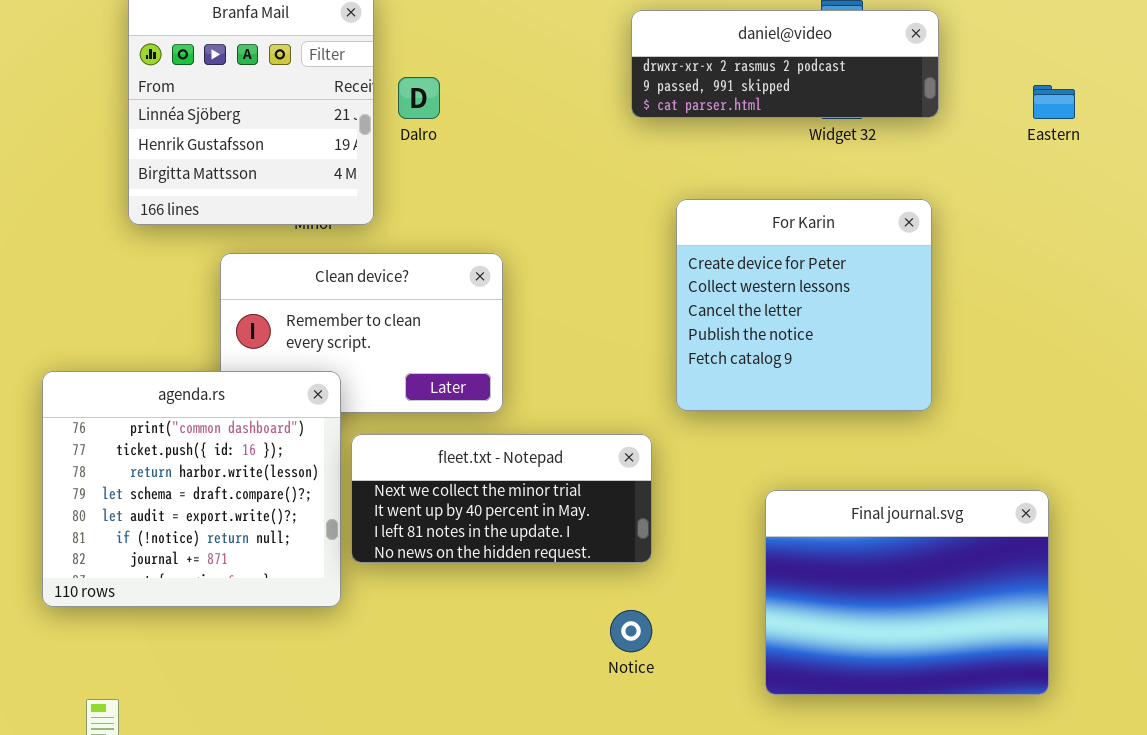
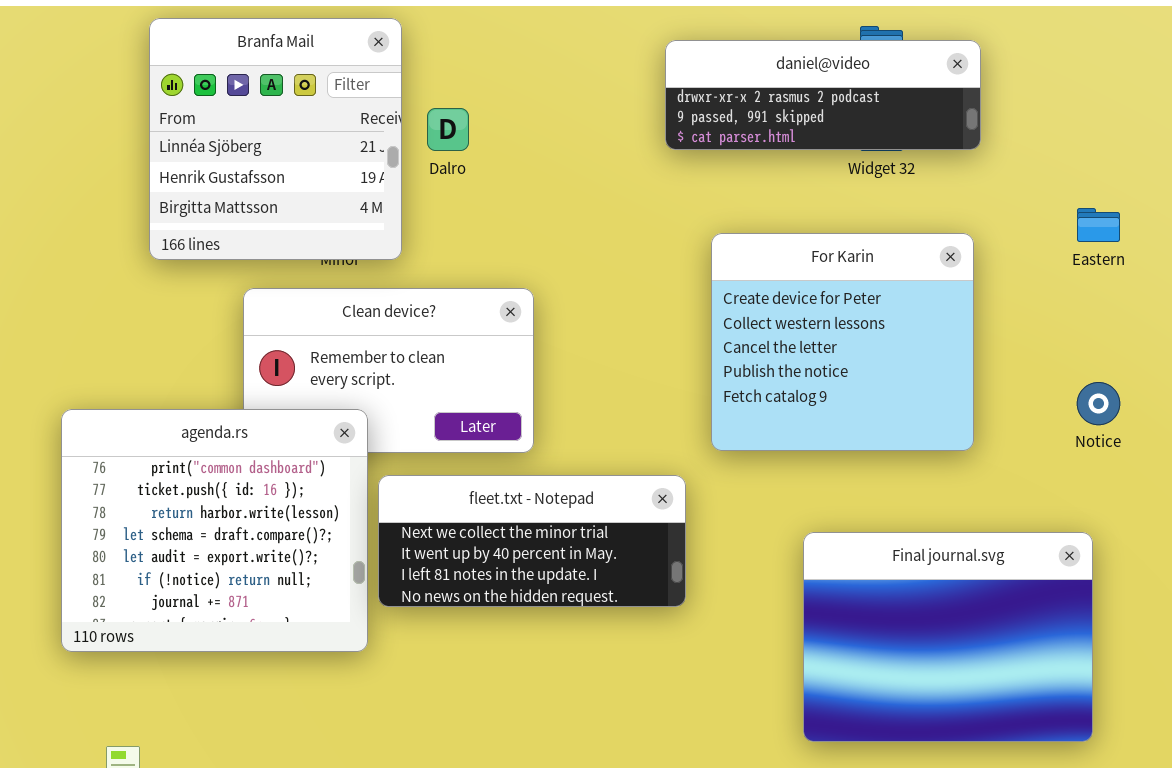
Eastern: [1033,85,1075,119] -> [1077,208,1120,242], moved
Notice: [610,610,652,652] -> [1077,382,1120,425], moved

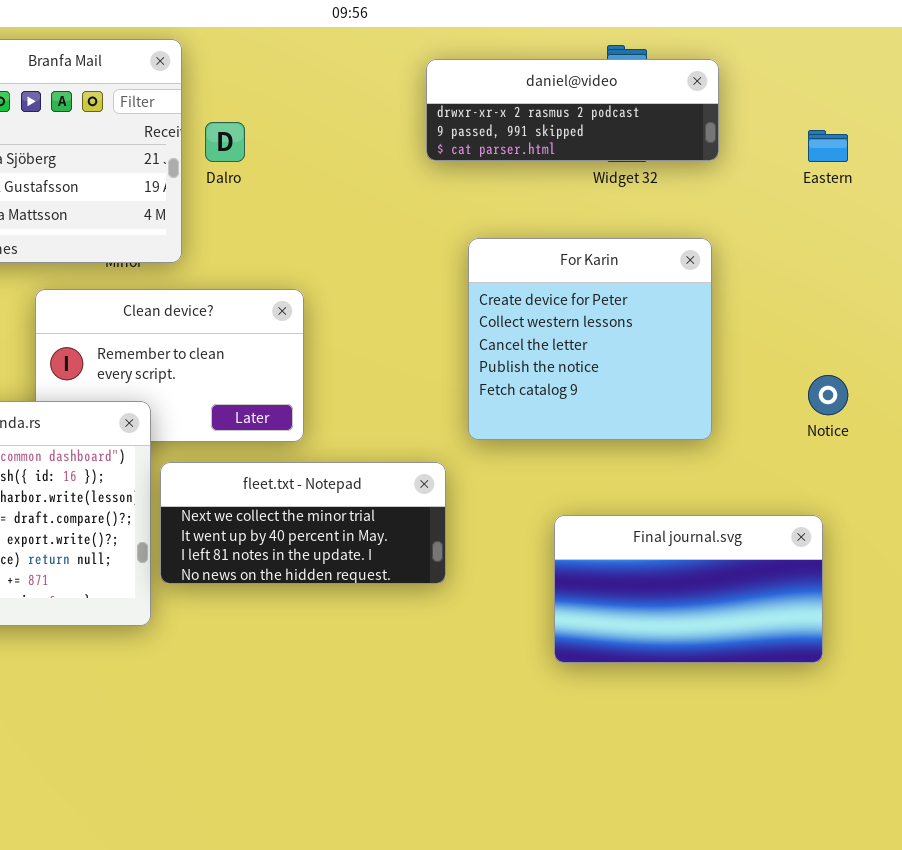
Eastern: [1077,208,1120,242] -> [808,130,848,162], moved
Final journal.svg: [803,532,1093,742] -> [554,515,823,663], resized

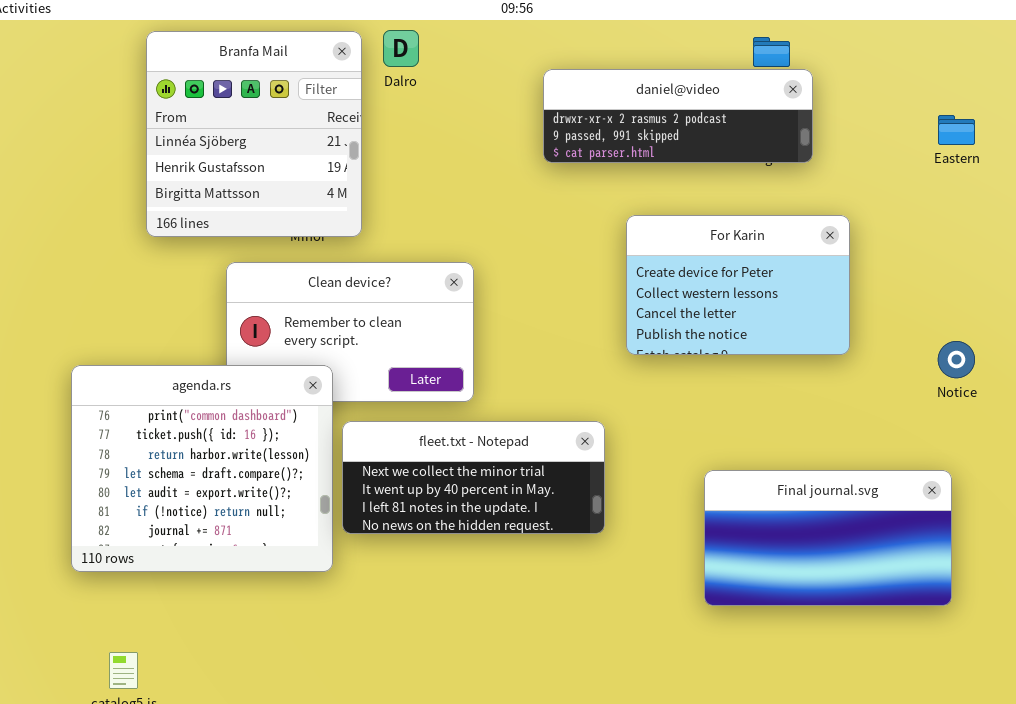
daniel@video: [426,59,719,161] -> [543,69,813,163], moved
Dalro: [205,122,245,162] -> [383,30,419,67], moved
For Karin: [468,238,712,440] -> [626,215,850,355], resized

